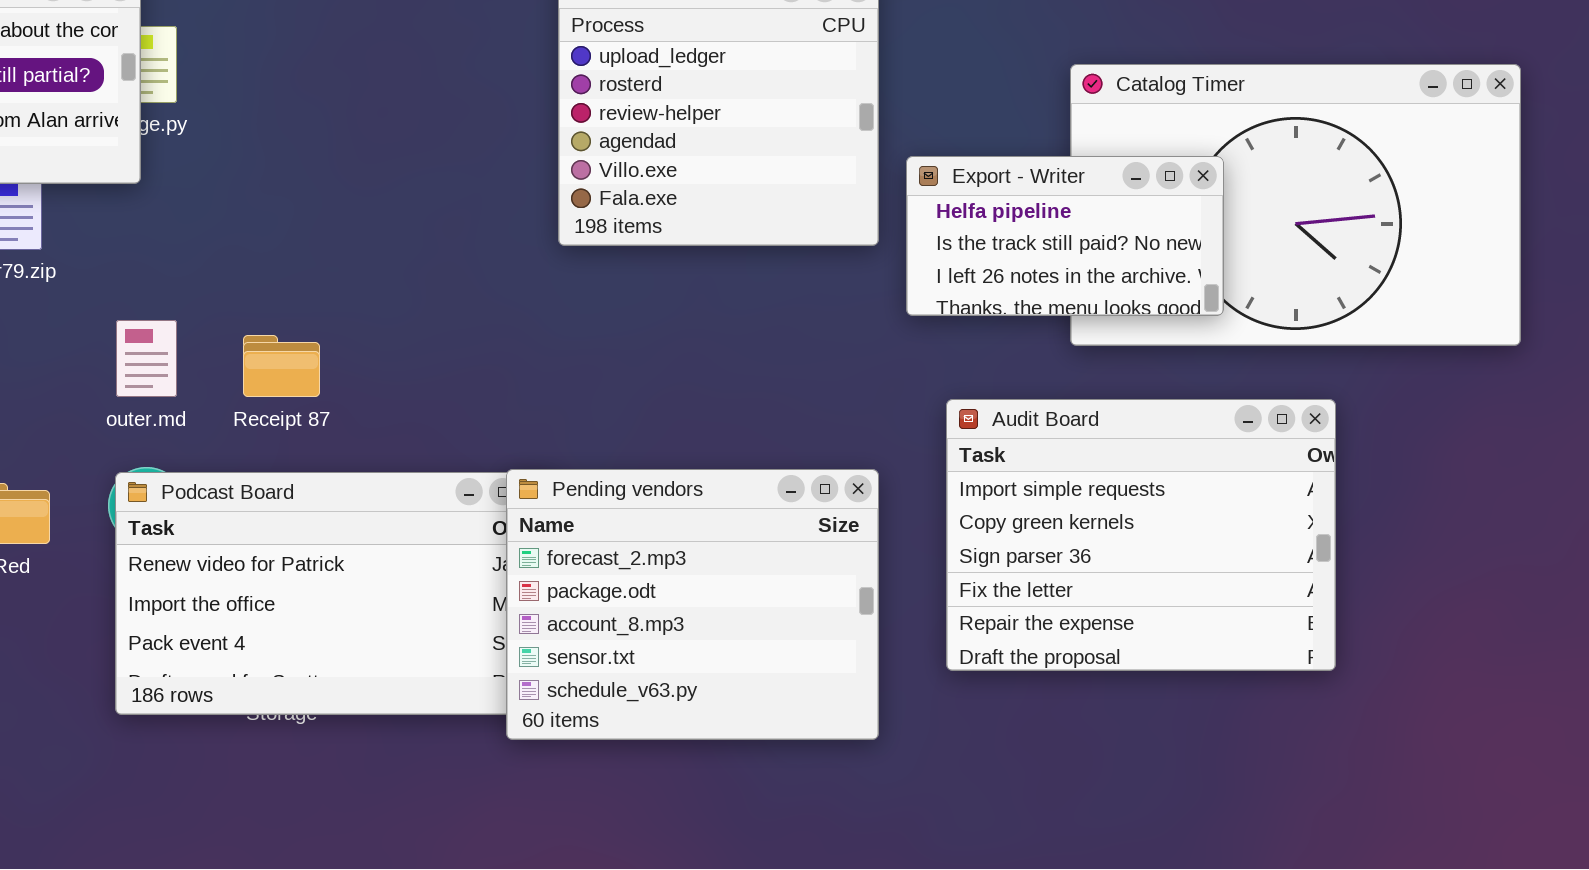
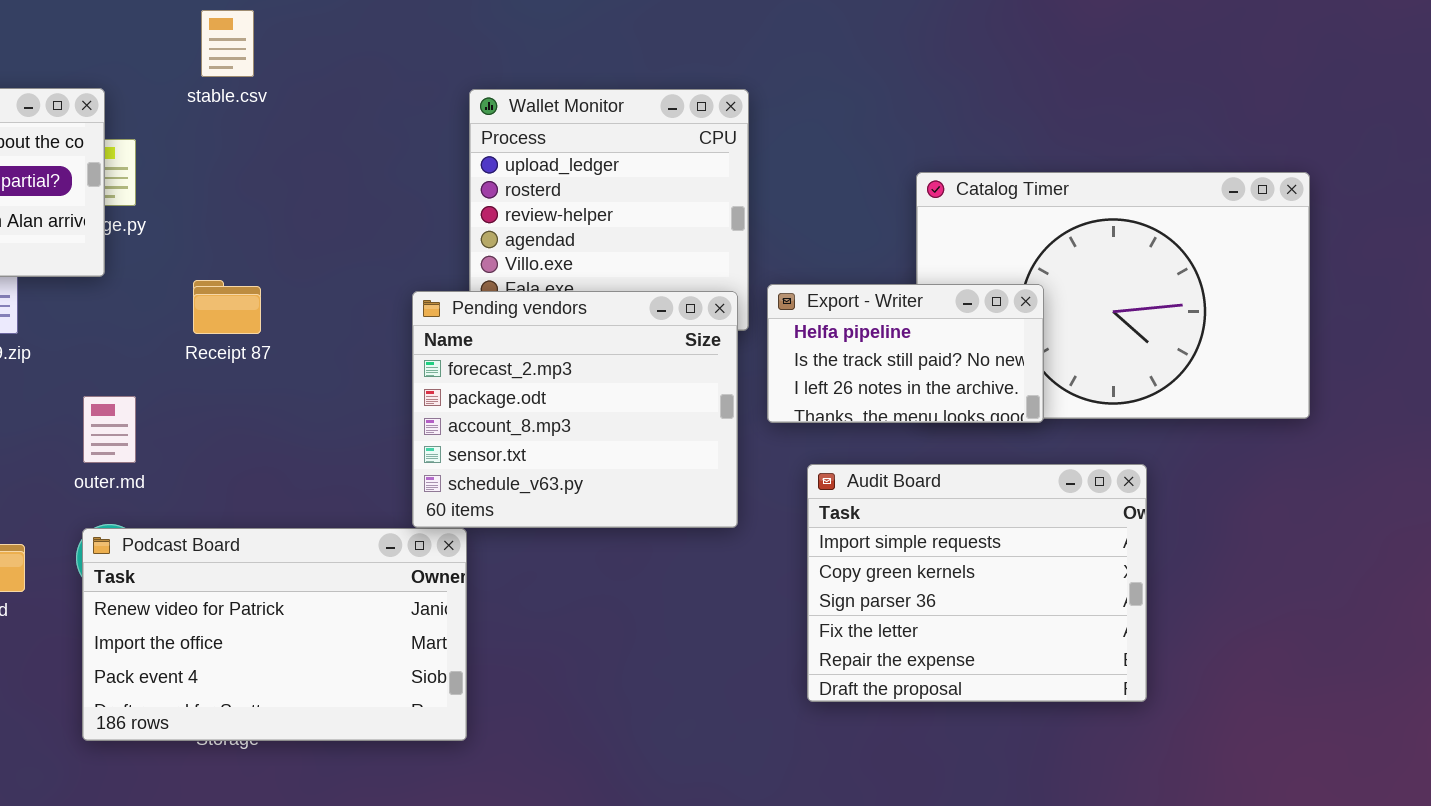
Export - Writer: [906,156,1224,316] -> [767,284,1044,423], moved
Receipt 87: [243,335,320,397] -> [193,280,261,334], moved
Pending vendors: [506,469,879,740] -> [412,291,738,528], moved

